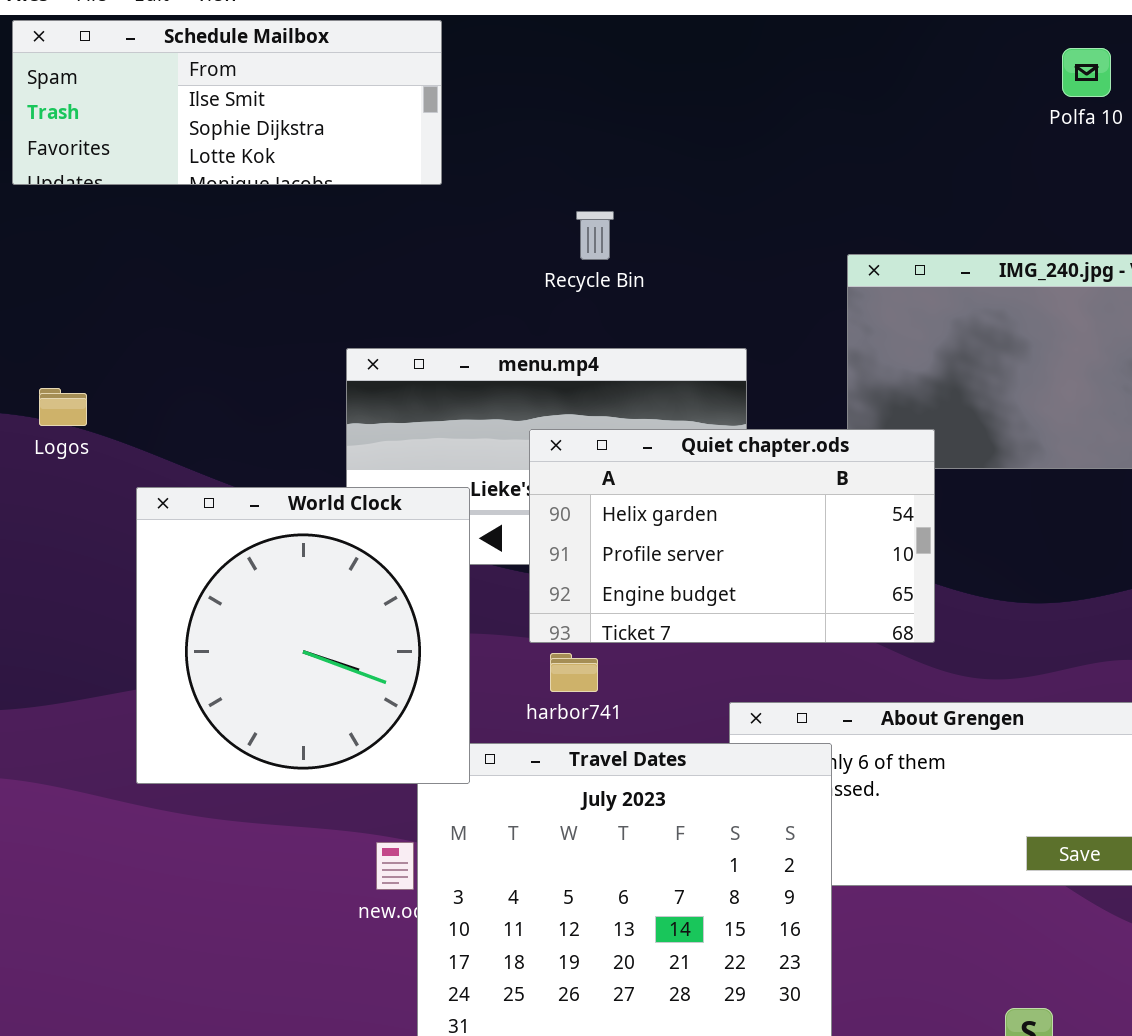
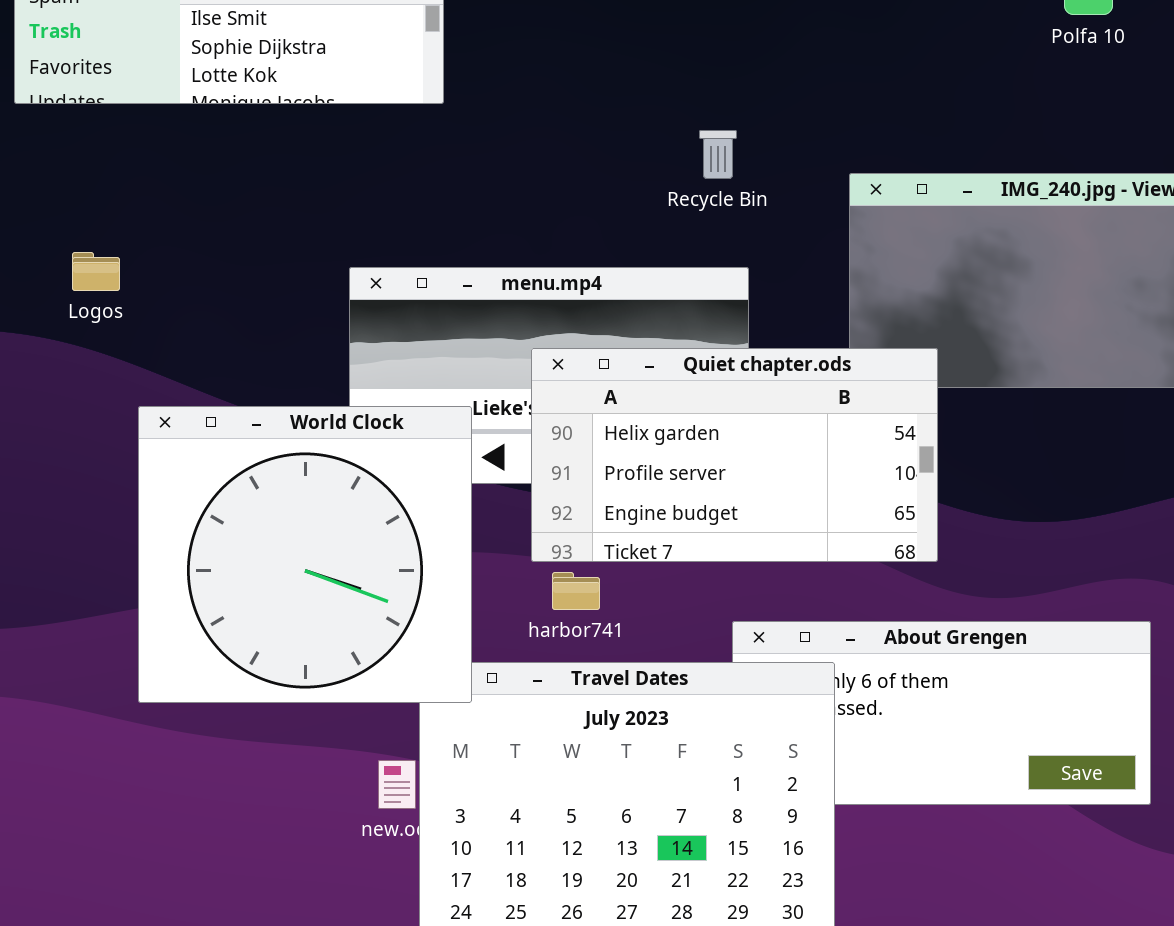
Recycle Bin: [576,211,614,260] -> [699,130,737,179], moved
Logos: [39,388,87,426] -> [72,252,120,291], moved

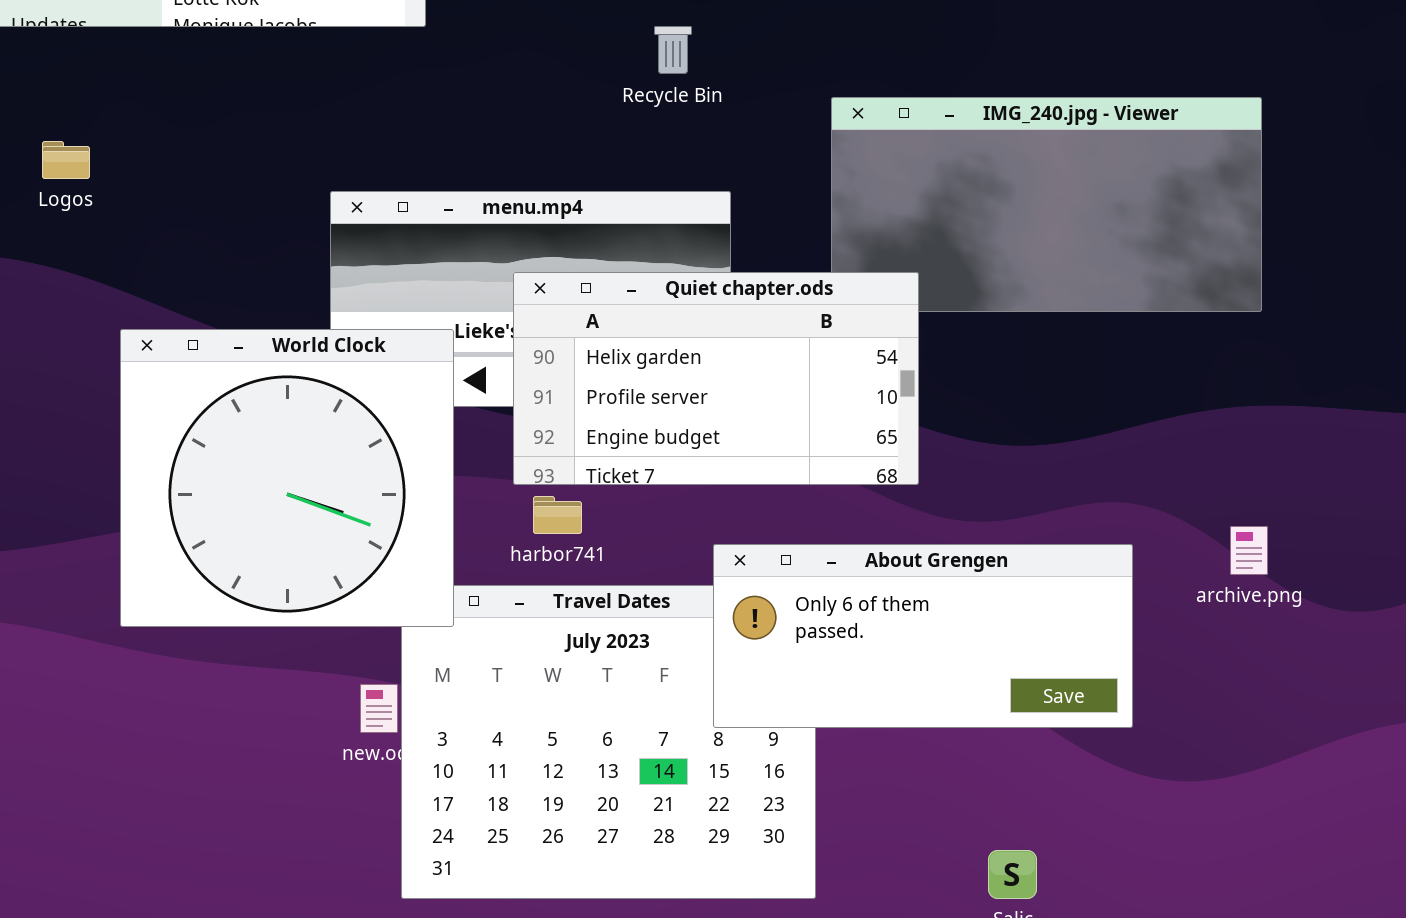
Recycle Bin: [699,130,737,179] -> [654,26,692,74], moved
Logos: [72,252,120,291] -> [42,141,90,179], moved
About Grengen: [732,621,1151,805] -> [713,544,1133,728], raised

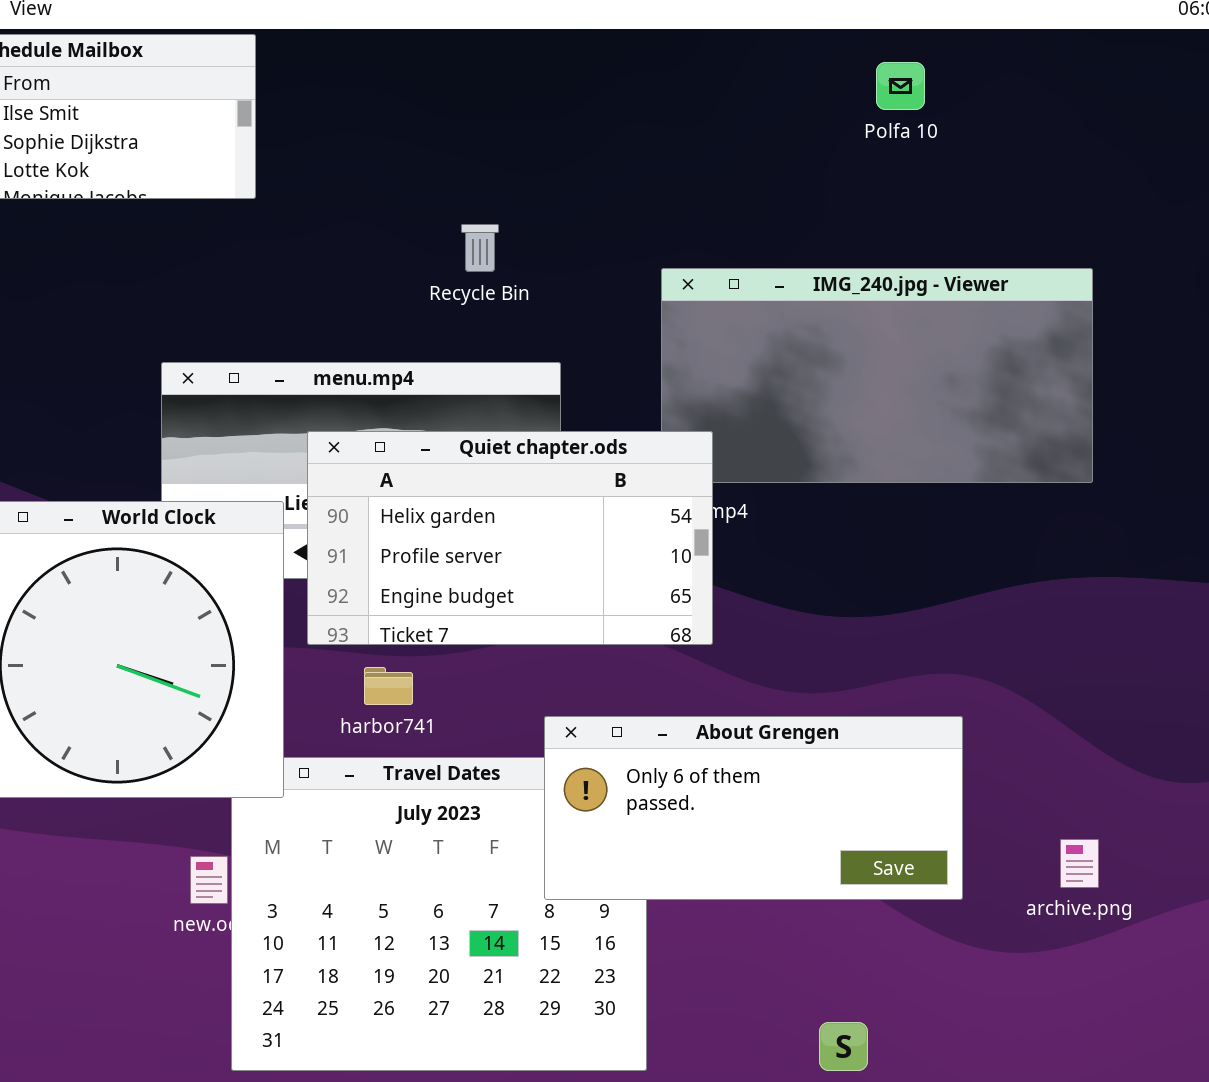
Recycle Bin: [654,26,692,74] -> [461,224,499,272], moved
Quiet chapter.ods: [513,272,919,485] -> [307,431,713,645], moved
archive.png: [1230,526,1268,575] -> [1060,839,1099,888], moved

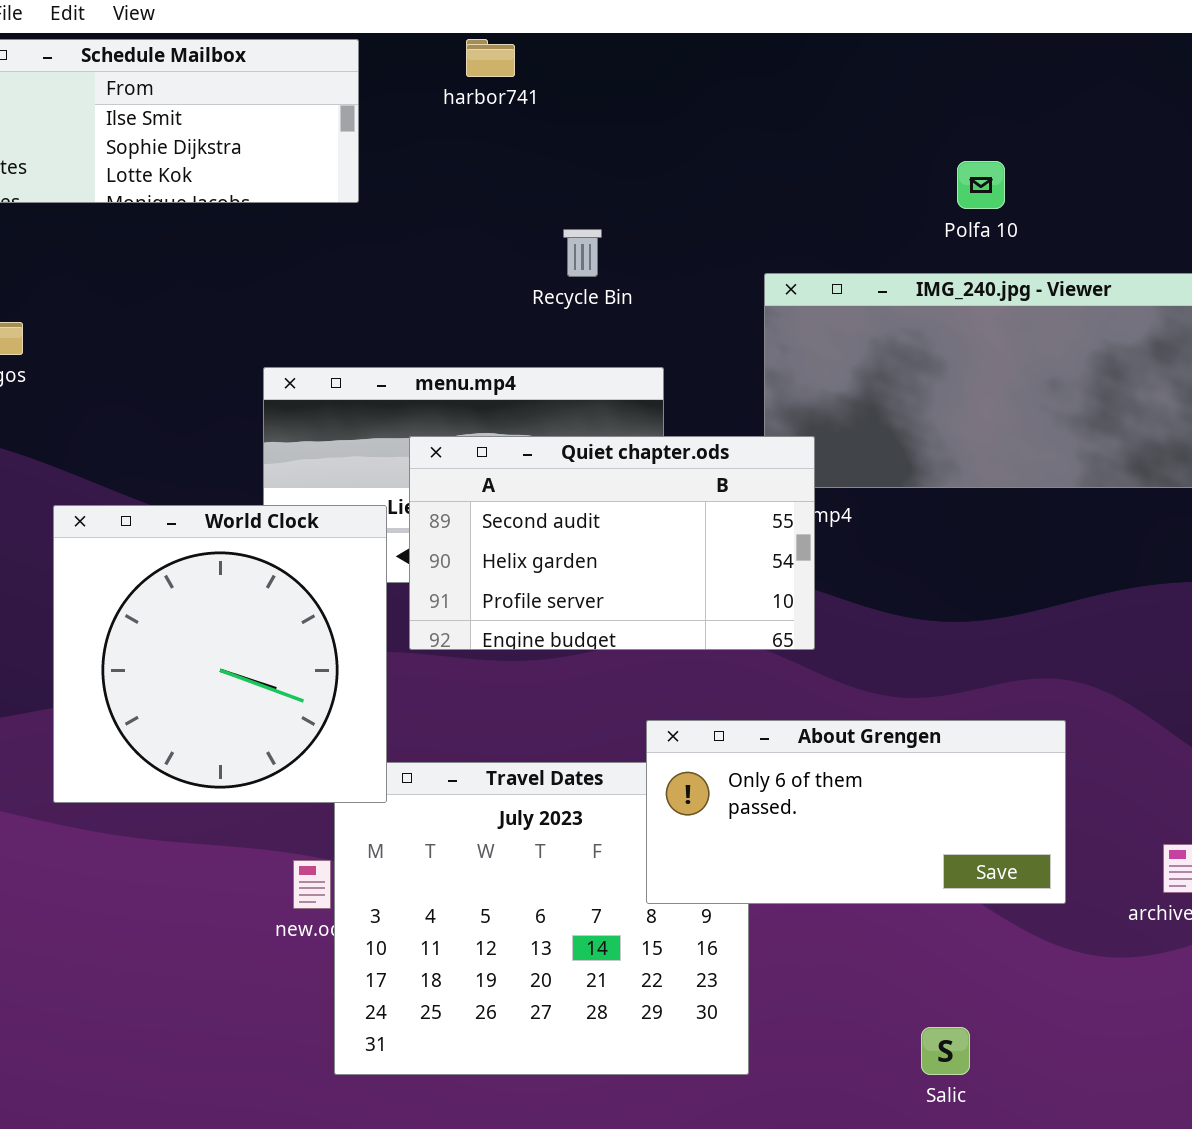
Polfa 10: [876,62,925,110] -> [957,161,1005,209], moved
Quiet chapter.ods: [307,431,713,645] -> [409,436,815,650], scrolled up 1 row
harbor741: [364,667,413,705] -> [466,39,515,77], moved

